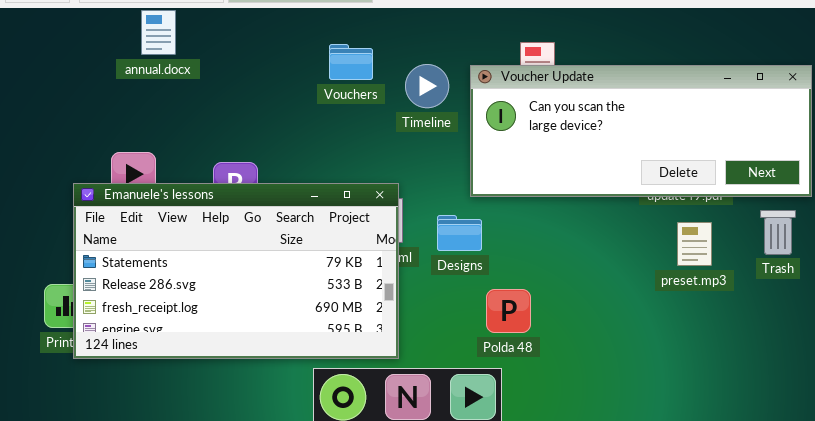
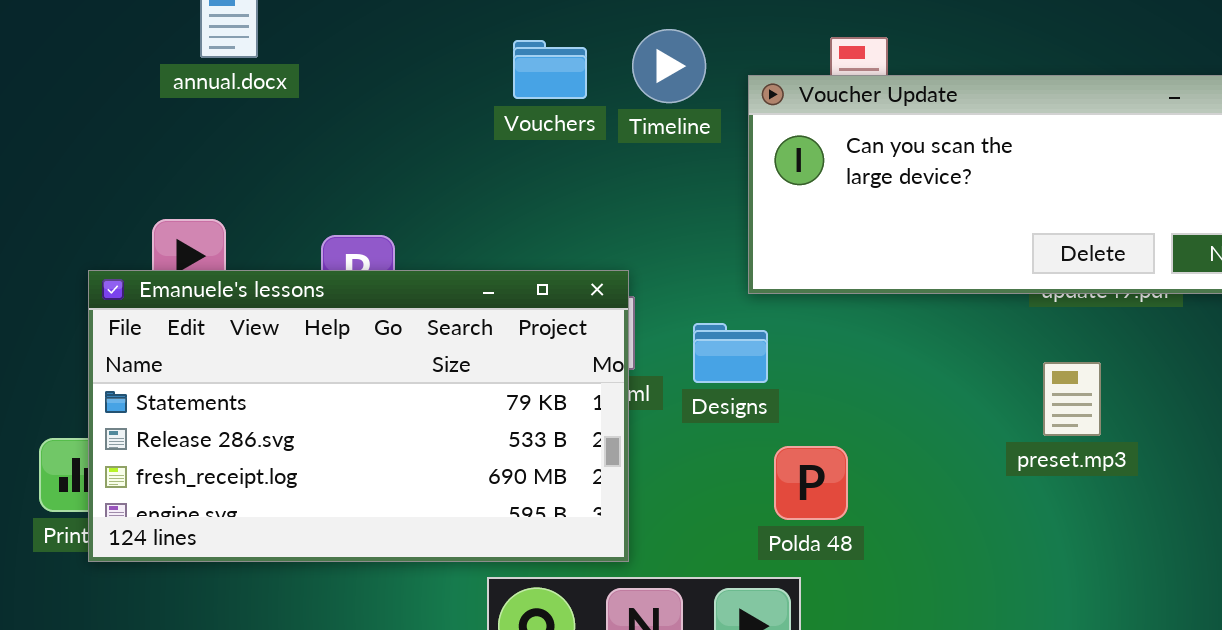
Timeline: [405,64,449,108] -> [632,29,706,103], moved
preset.mp3: [677,222,712,266] -> [1043,362,1101,436], moved

